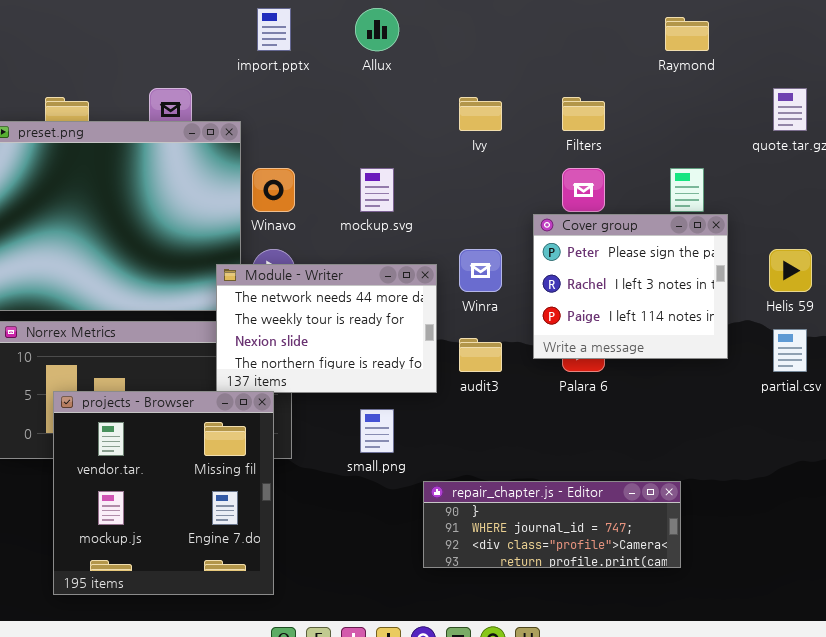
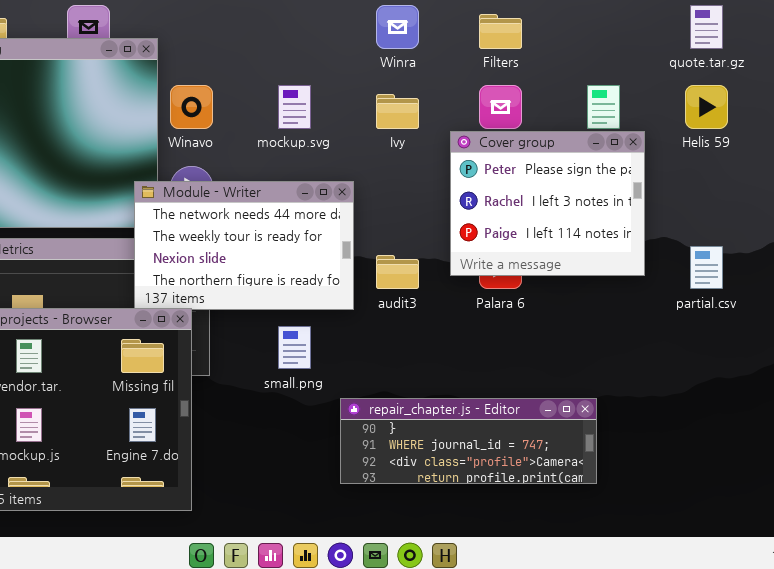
Ivy: [459,97,502,131] -> [376,94,419,129], moved
Winra: [459,249,502,292] -> [376,5,419,49], moved
Helis 59: [769,249,812,292] -> [685,85,728,129], moved

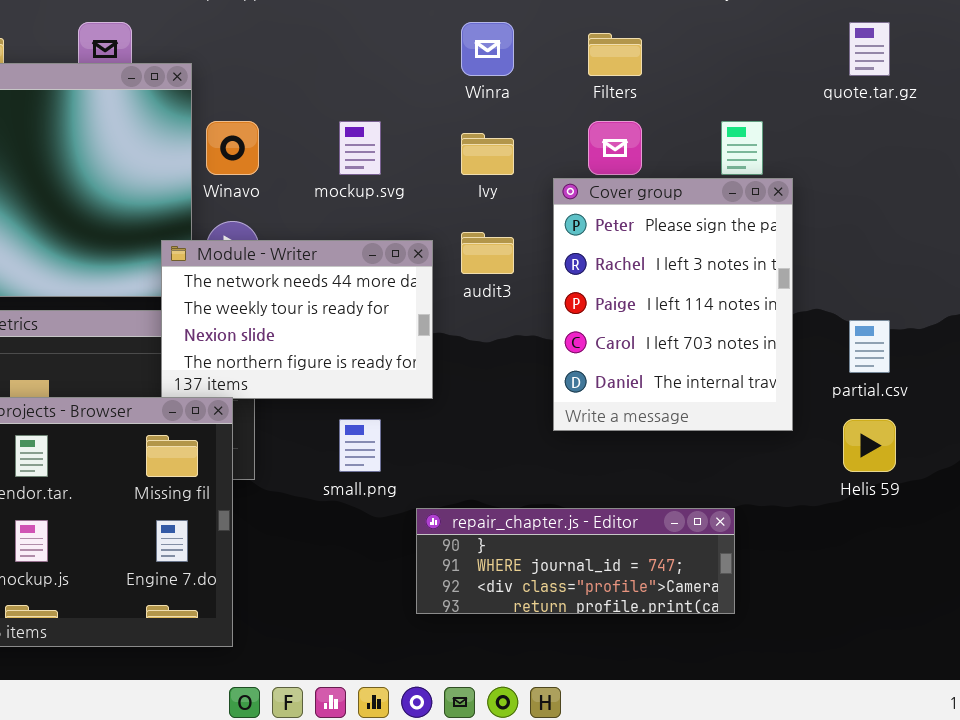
Helis 59: [685,85,728,129] -> [843,419,896,472], moved
Cover group: [450,131,645,276] -> [553,178,793,431], resized
audit3: [376,255,419,289] -> [461,232,514,274], moved

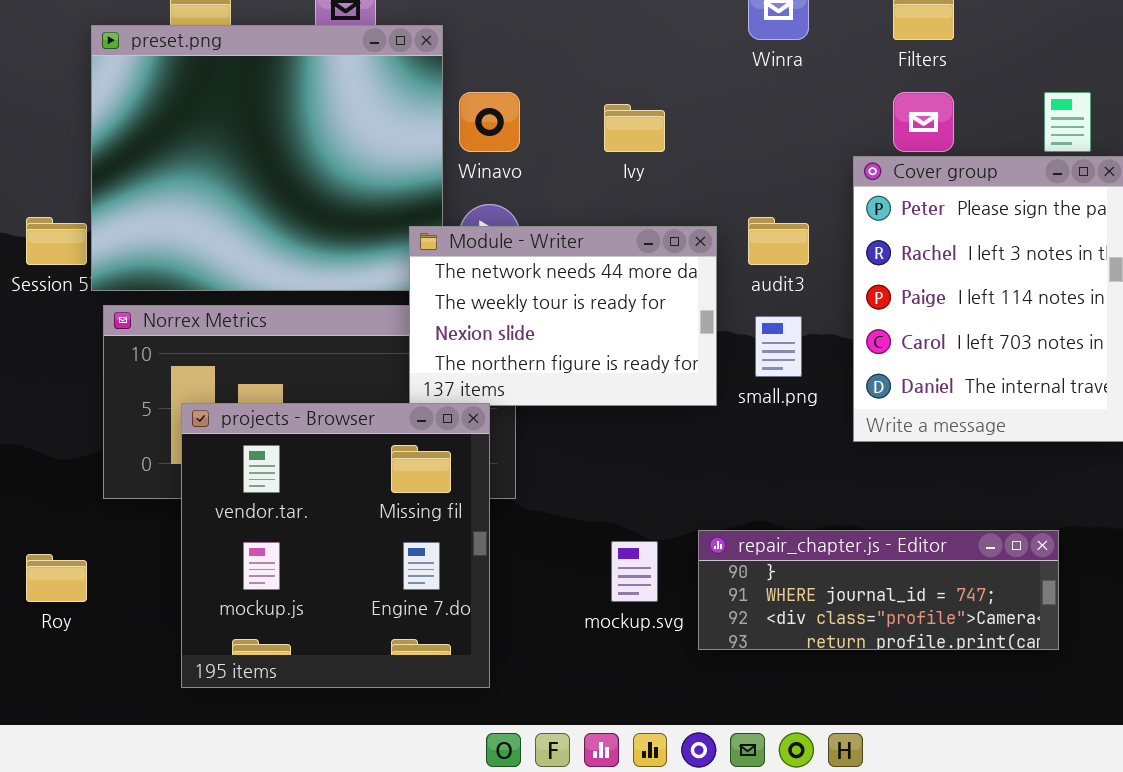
mockup.svg: [339,121,381,175] -> [611,541,658,602], moved
Ivy: [461,133,514,175] -> [604,104,665,152], moved
small.png: [339,419,381,472] -> [755,316,802,377], moved

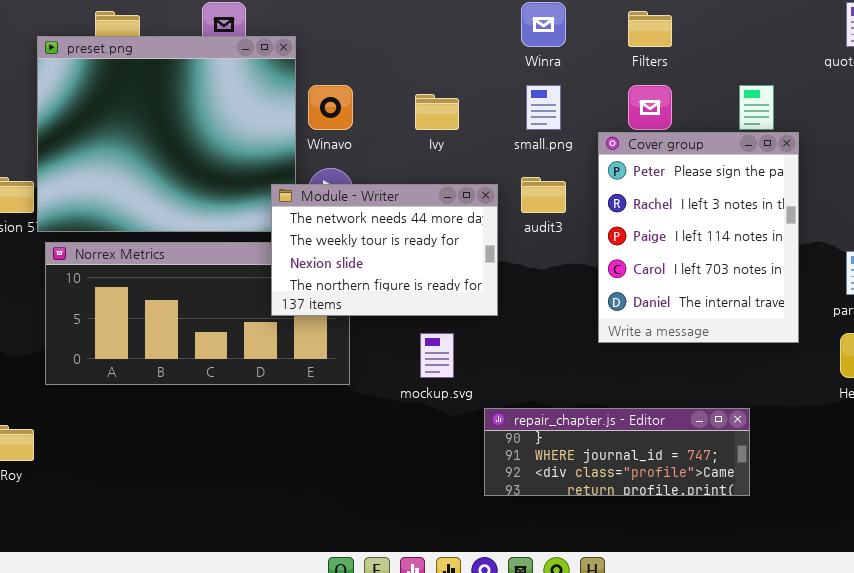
small.png: [755,316,802,377] -> [526,85,561,130], moved
projects - Browser: [181,403,490,688] -> none, closed
mockup.svg: [611,541,658,602] -> [420,333,454,378], moved

